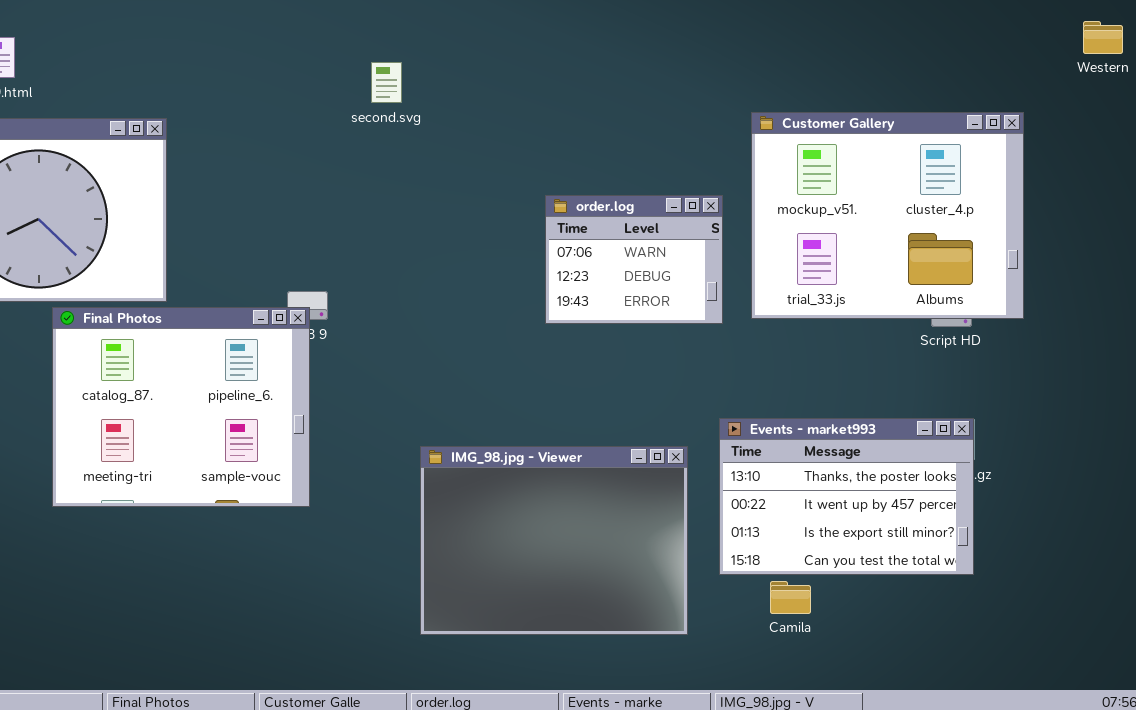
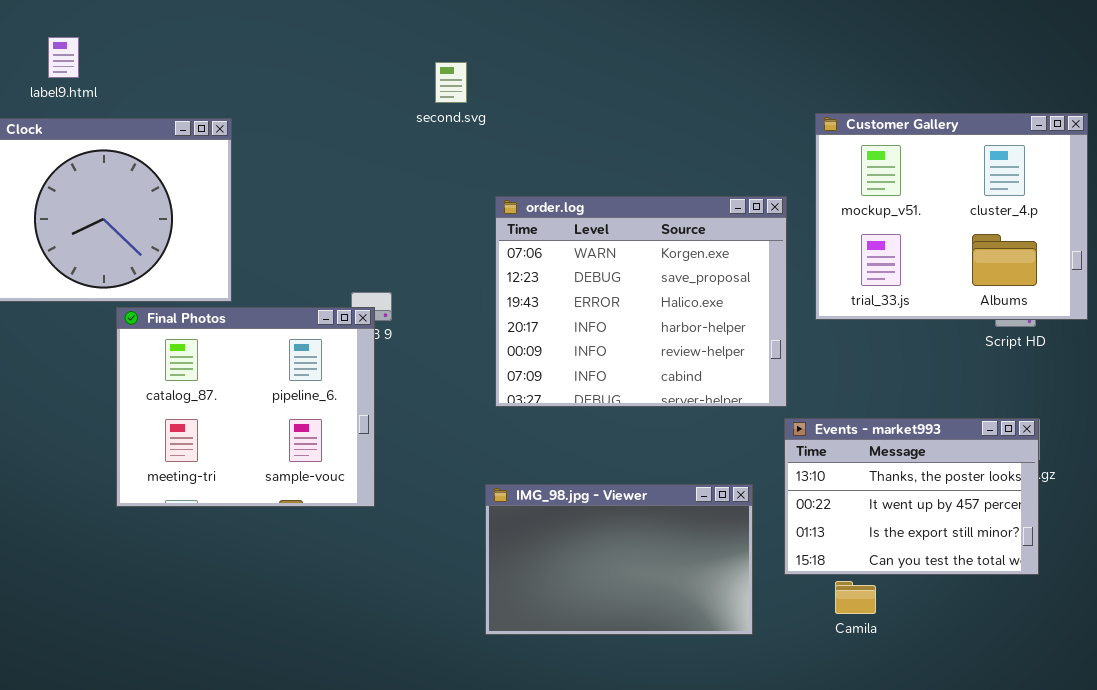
order.log: [545,195,723,324] -> [495,196,787,407], resized
IMG_98.jpg - Viewer: [420,446,688,635] -> [485,484,753,635], resized

